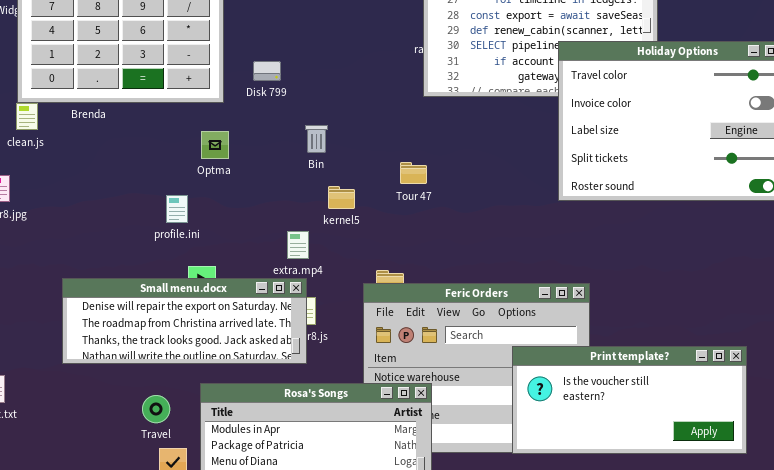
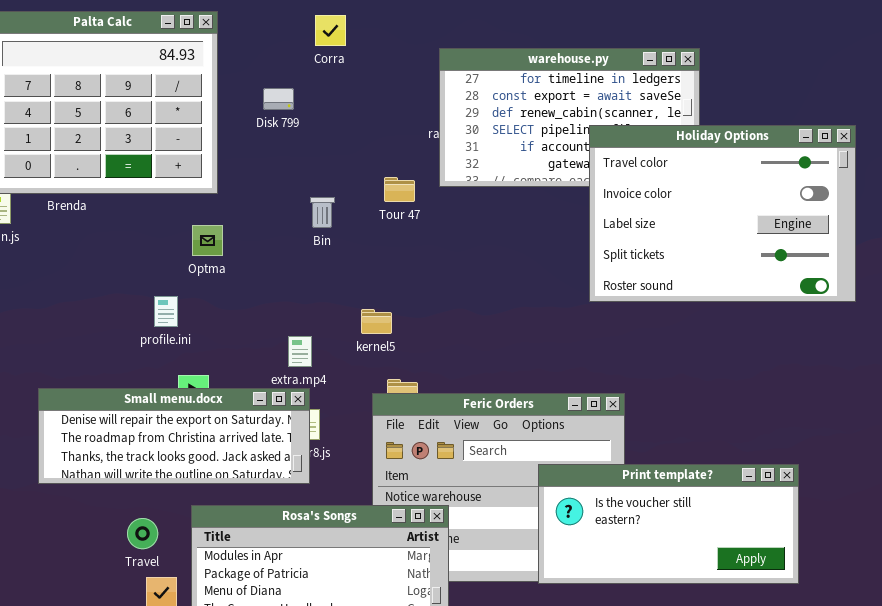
Disk 799: [253,61,281,81] -> [263,88,294,110], moved
Bin: [305,125,328,153] -> [310,197,335,228], moved
Tour 47: [400,162,427,184] -> [384,177,415,202], moved
kernel5: [328,186,355,209] -> [361,309,392,334], moved

